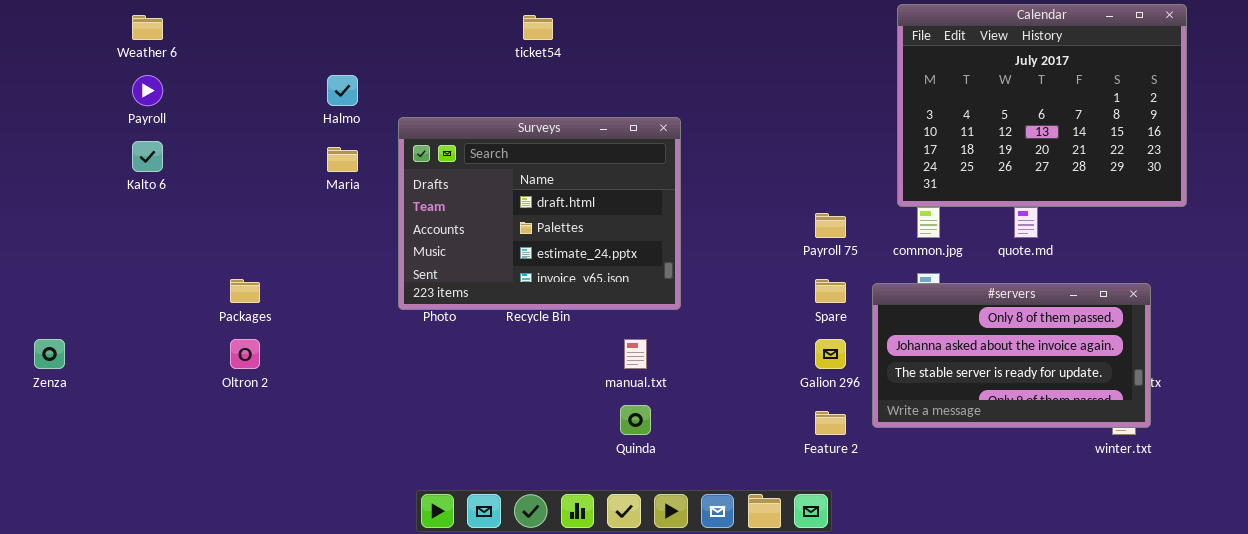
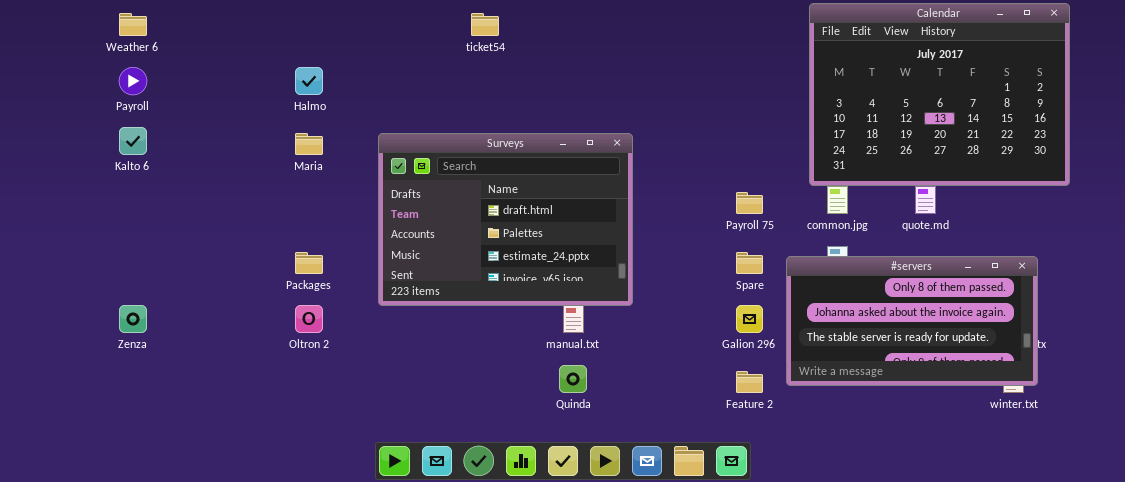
Surveys: [398,117,681,310] -> [378,133,633,306], moved
Packages: [230,279,260,303] -> [295,252,323,274], moved
Zenza: [34,339,65,369] -> [119,305,147,333], moved
Oltron 2: [230,339,260,369] -> [295,305,323,333], moved

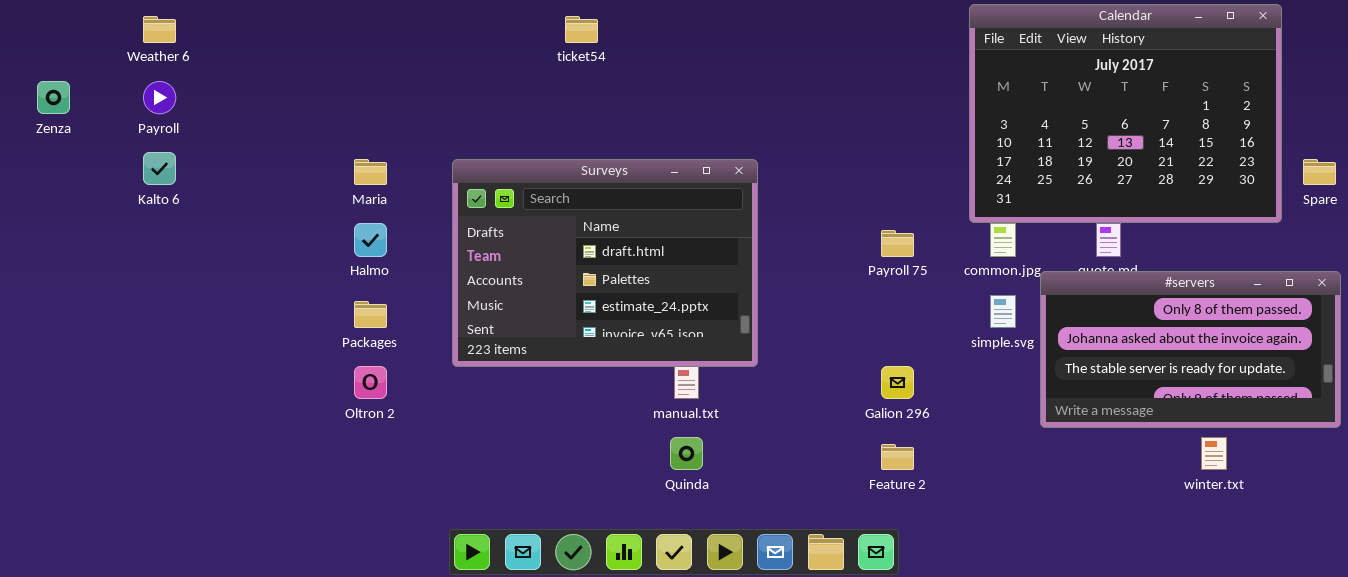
Halmo: [295,67,323,95] -> [354,223,387,257], moved
Spare: [736,252,763,274] -> [1303,159,1336,185], moved
#servers: [786,256,1038,386] -> [1040,271,1341,428], moved
Zenza: [119,305,147,333] -> [37,81,70,114], moved

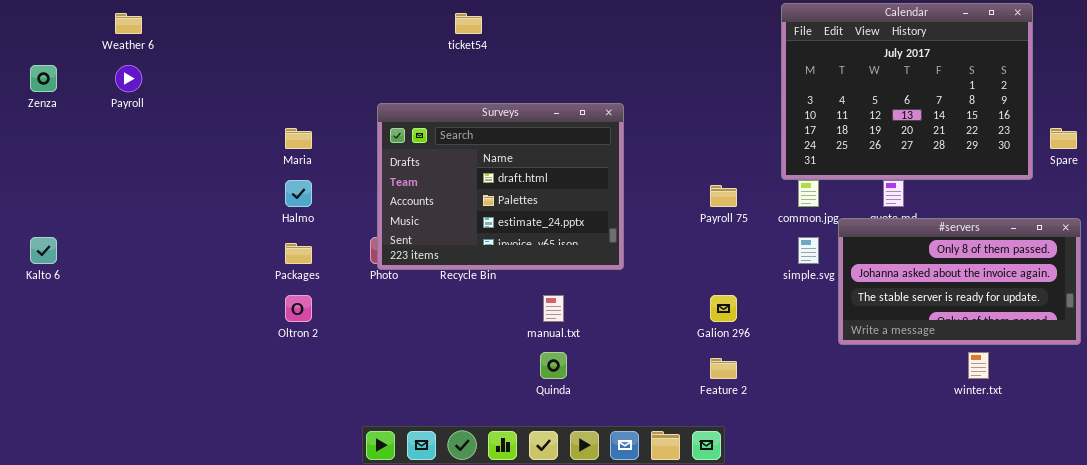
Kalto 6: [143,152,176,185] -> [30,237,57,264], moved
Surveys: [452,159,758,367] -> [377,103,624,270], moved

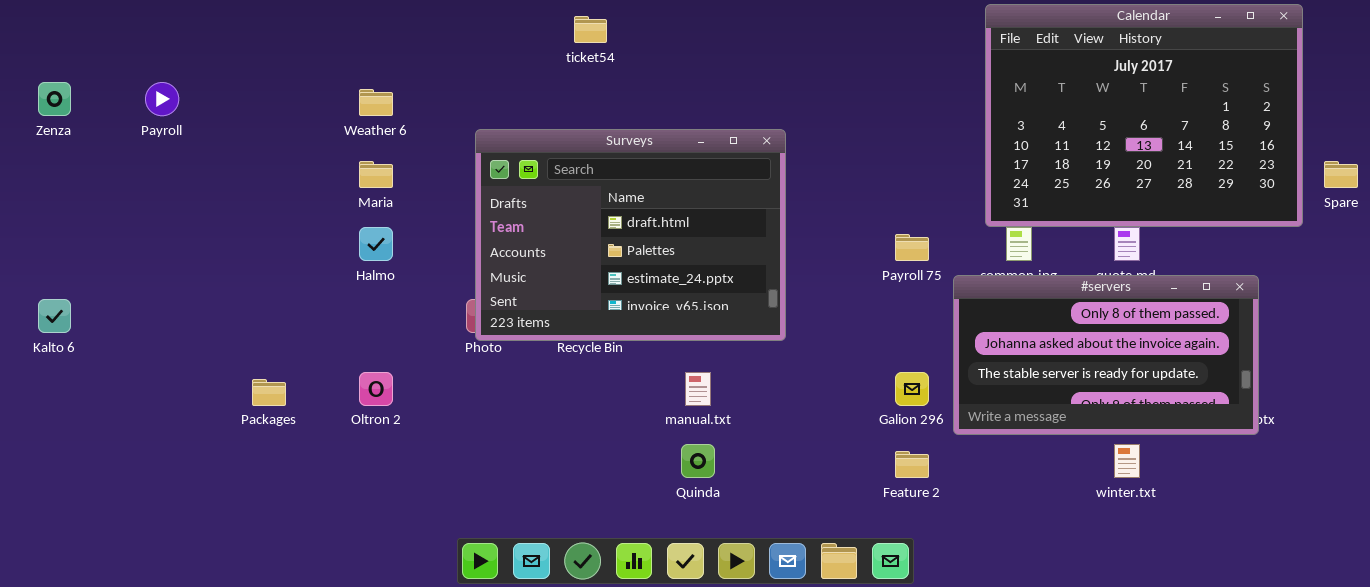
Weather 6: [115,13,142,34] -> [359,89,393,116], moved
#servers: [838,218,1081,345] -> [953,275,1259,435], moved
Packages: [285,243,312,264] -> [252,379,286,406], moved
winter.txt: [968,352,989,379] -> [1114,444,1140,478], moved

